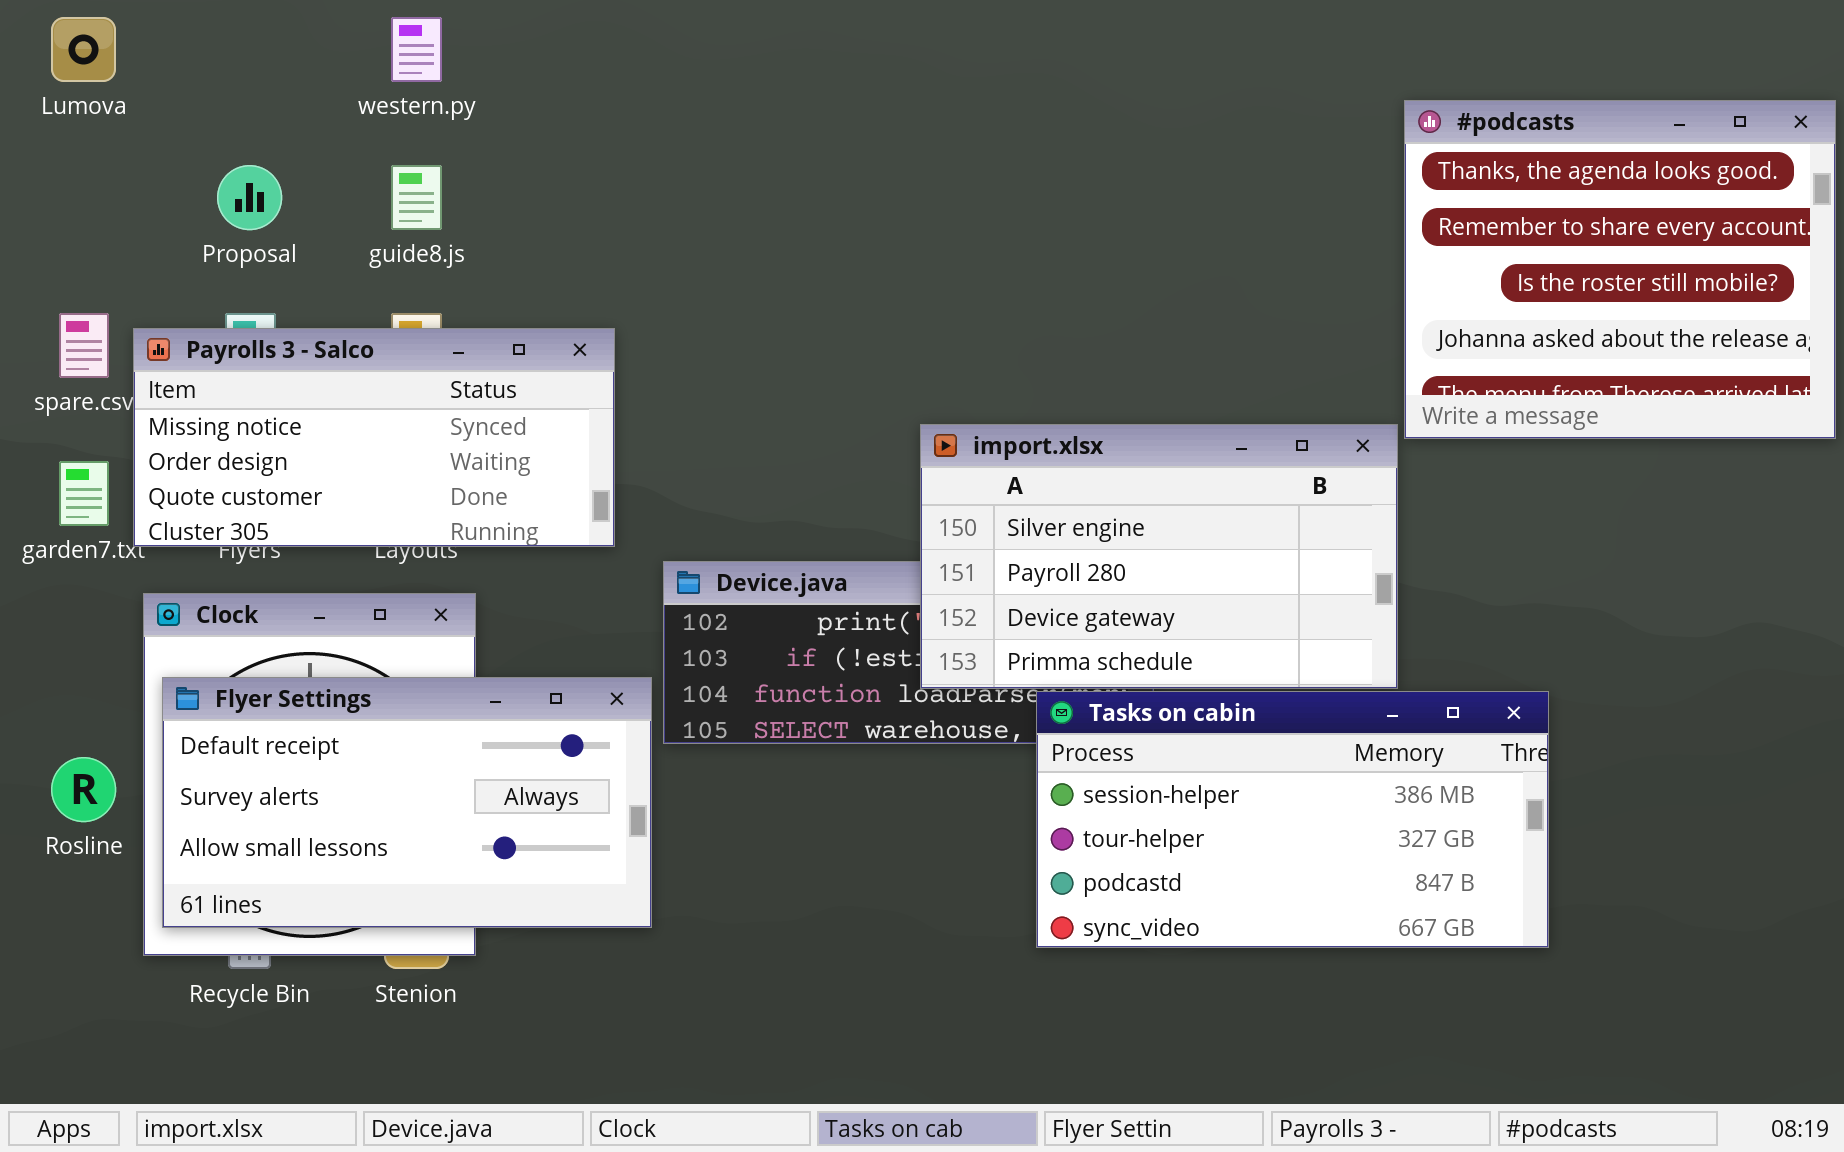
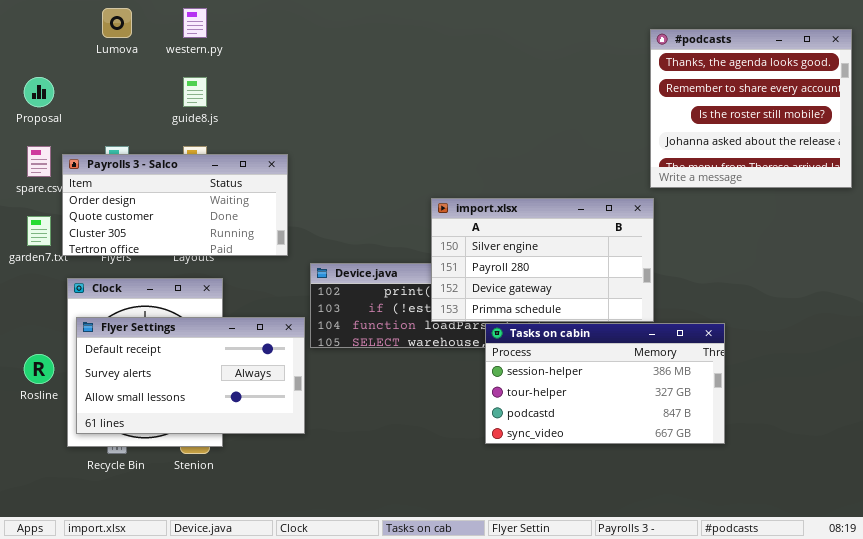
Lumova: [51,17,116,82] -> [102,8,132,38], moved
#podcasts: [1404,100,1836,439] -> [650,29,852,188], moved
Proposal: [217,165,282,230] -> [24,77,54,107], moved
Payrolls 3 - Salco: [133,328,615,547] -> [62,154,288,256], scrolled down 1 row

